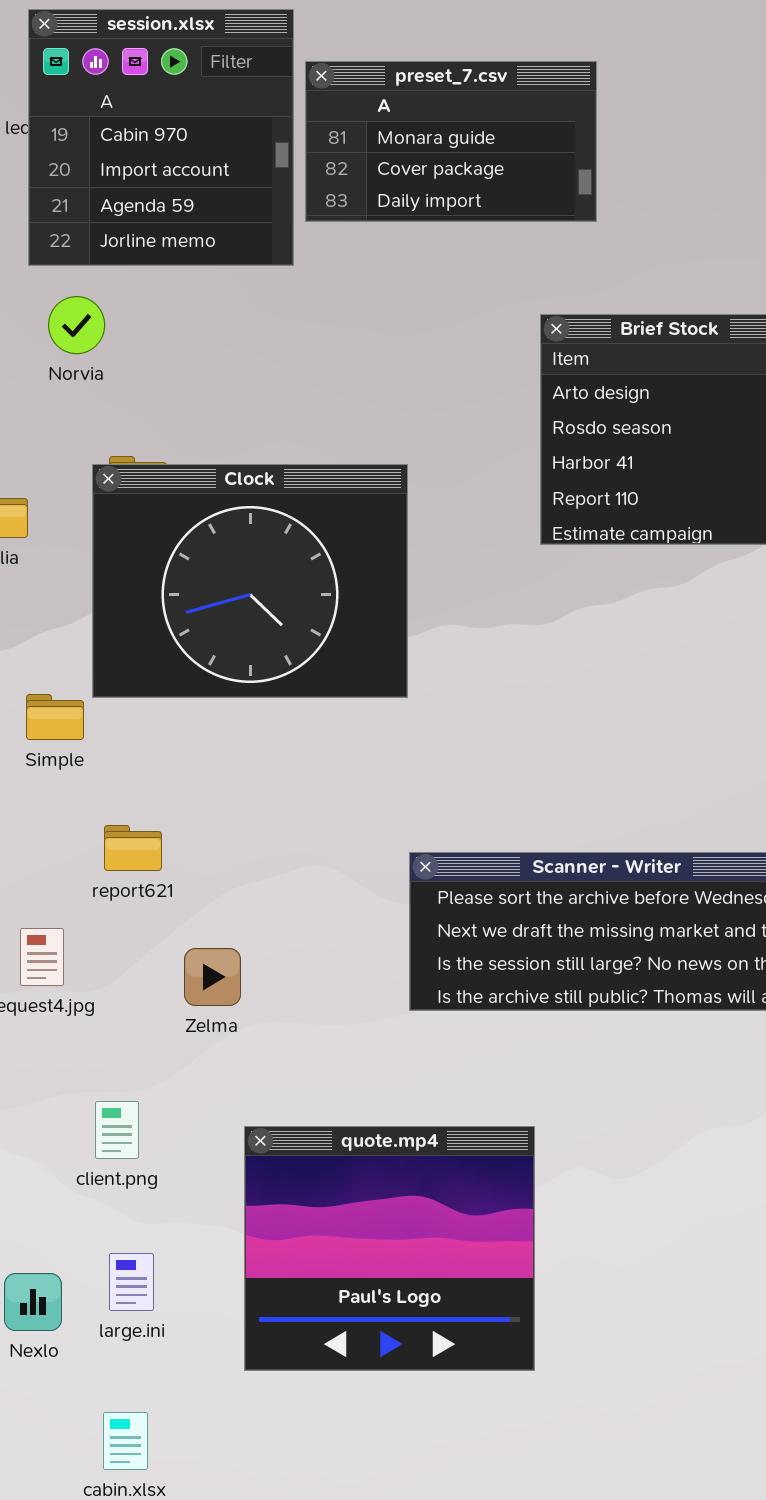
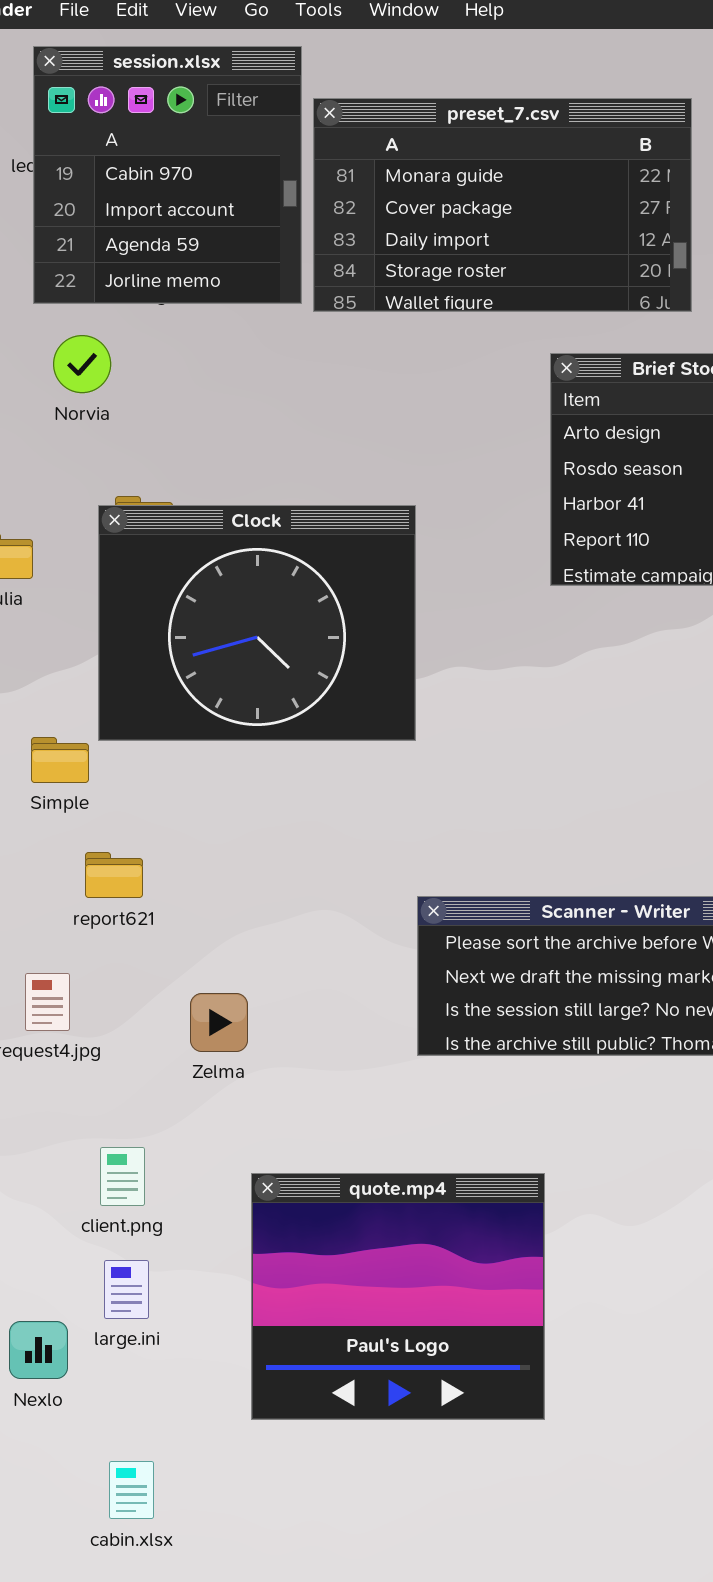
preset_7.csv: [305,61,597,222] -> [313,98,692,312], resized
report621: [104,825,162,871] -> [85,852,143,898], moved
large.ini: [109,1253,154,1311] -> [104,1260,149,1319], moved

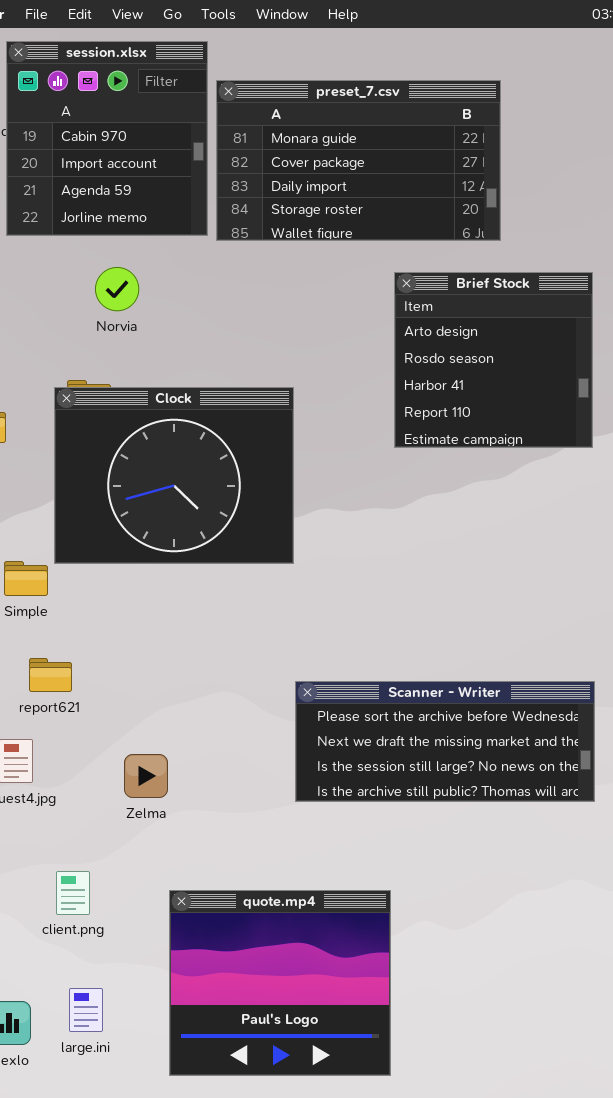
Norvia: [53,335,111,393] -> [95,267,139,311], moved
report621: [85,852,143,898] -> [29,658,72,692], moved
large.ini: [104,1260,149,1319] -> [69,988,103,1032], moved

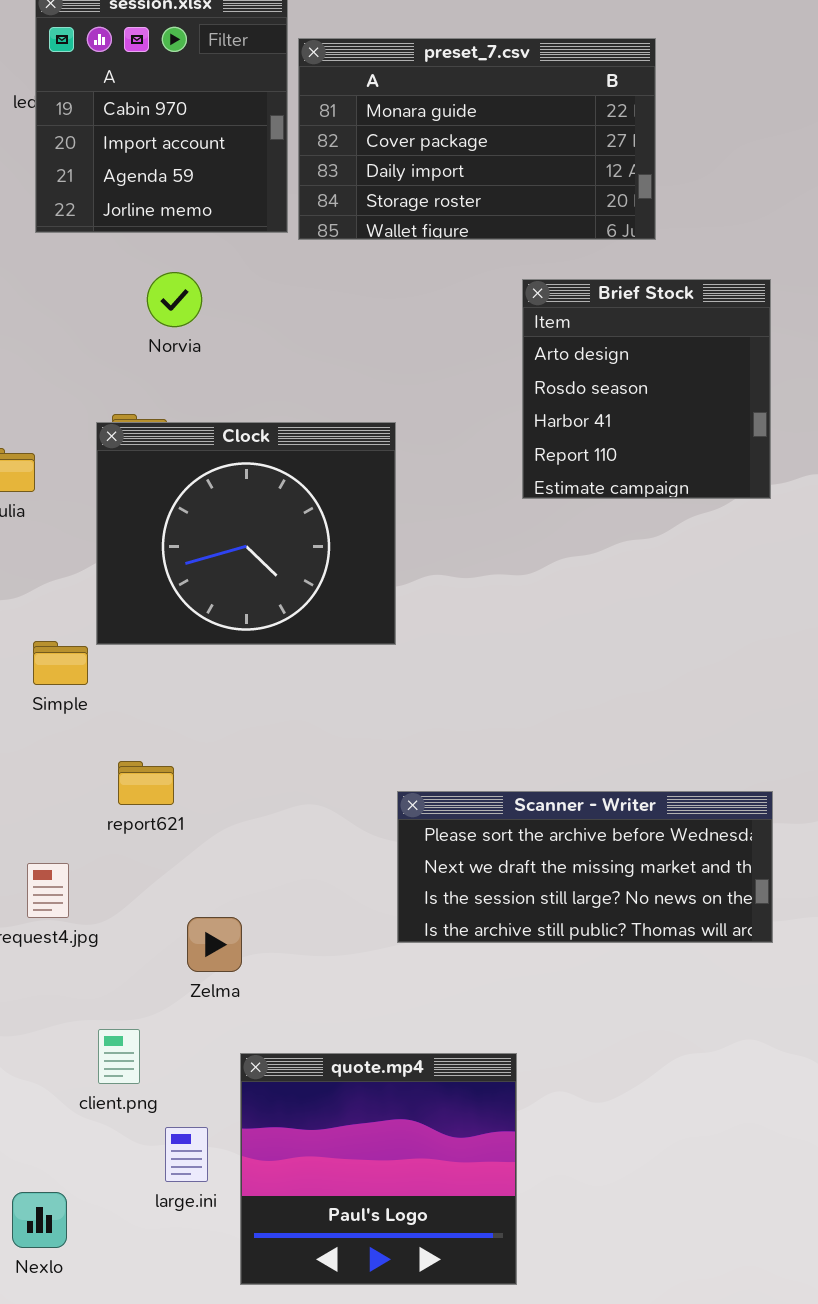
report621: [29,658,72,692] -> [118,761,174,805], moved
Zelma: [124,754,168,798] -> [187,917,242,972], moved
large.ini: [69,988,103,1032] -> [165,1127,208,1182], moved

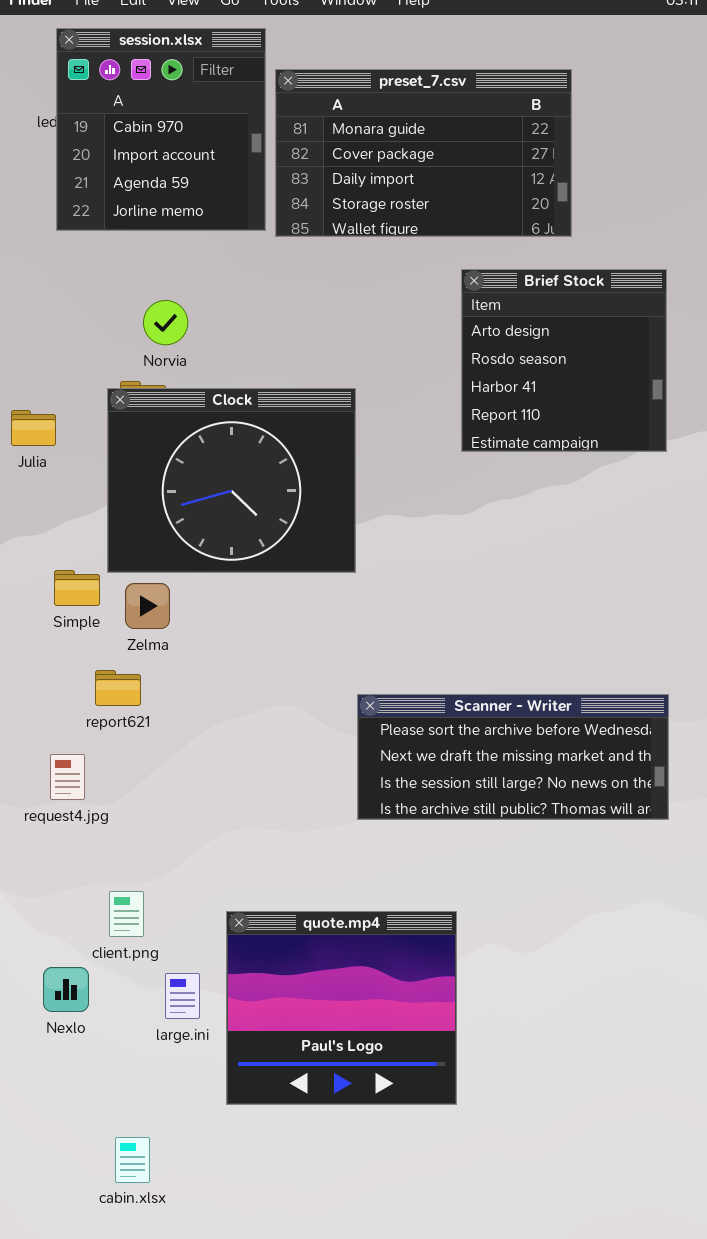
Norvia: [147,272,202,327] -> [143,300,188,345], moved
report621: [118,761,174,805] -> [95,670,141,706], moved
Zelma: [187,917,242,972] -> [125,583,170,629], moved
Nexlo: [12,1192,67,1248] -> [43,967,89,1012], moved

